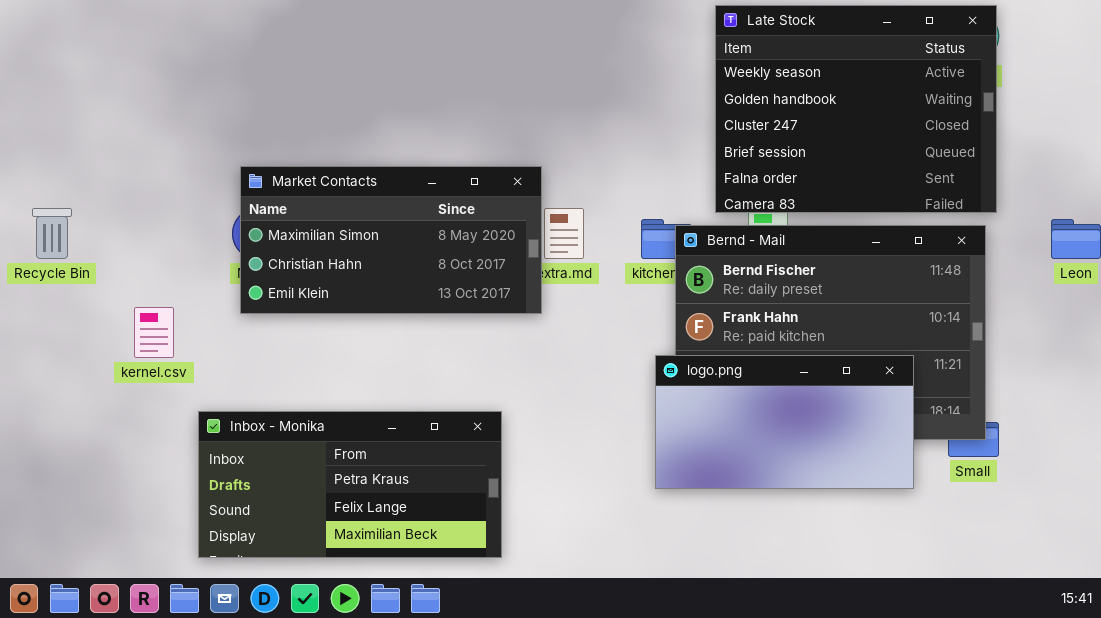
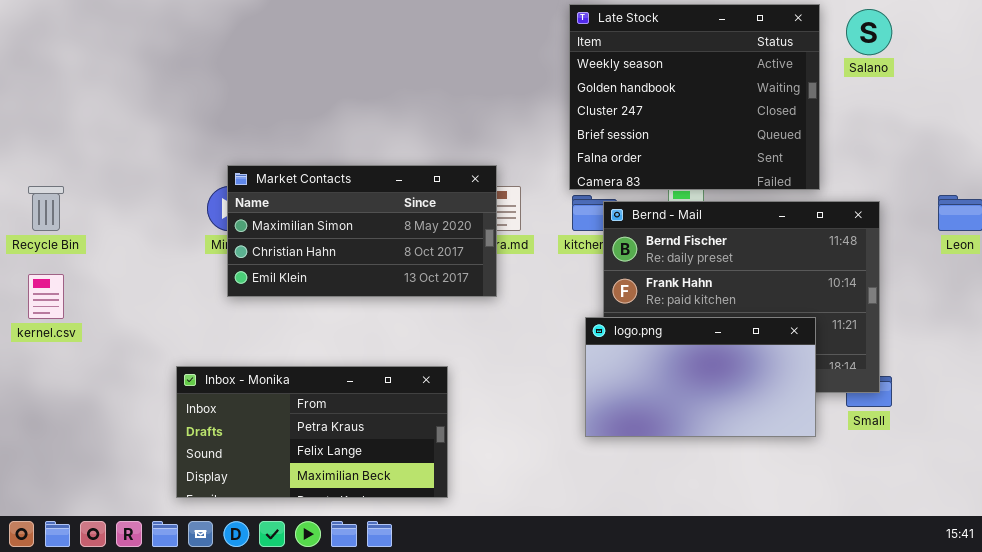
Late Stock: [715,5,997,213] -> [569,4,820,190], moved
Market Contacts: [240,166,542,314] -> [227,165,497,297], moved
kernel.csv: [134,307,174,358] -> [28,274,64,319], moved

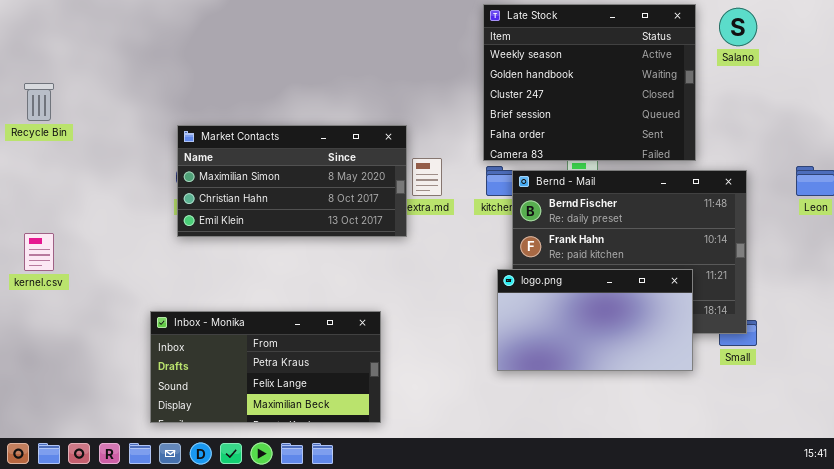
Market Contacts: [227,165,497,297] -> [177,125,407,237], moved
Recycle Bin: [28,186,64,231] -> [24,83,54,121], moved

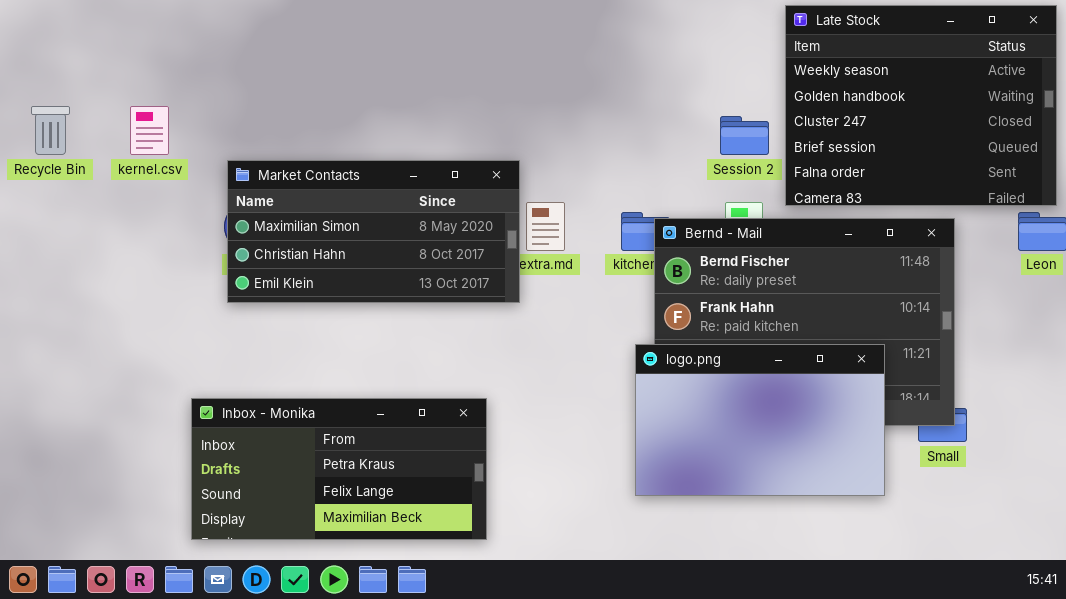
Late Stock: [483,4,696,161] -> [785,5,1057,206], moved
kernel.csv: [24,233,54,271] -> [130,106,169,155], moved
logo.png: [497,269,693,371] -> [635,344,885,496], resized

